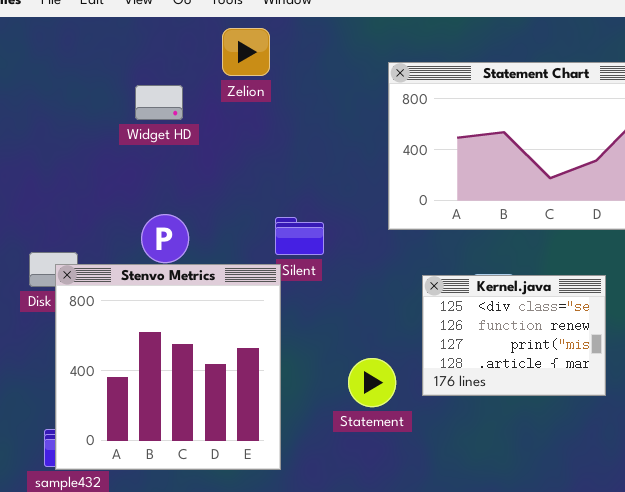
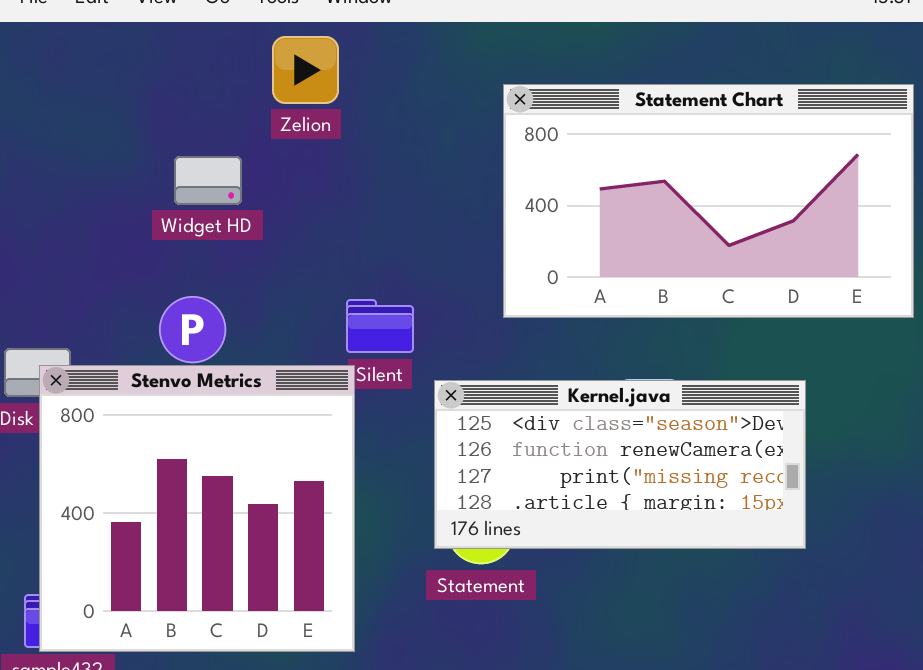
Widget HD: [135,85,183,120] -> [174,156,242,205], moved
Kernel.java: [422,275,606,396] -> [434,380,806,549], resized

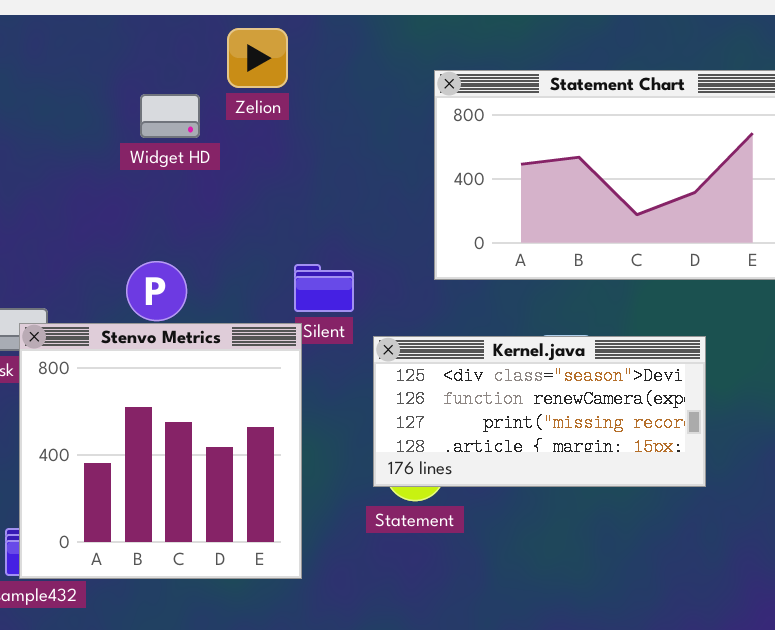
Widget HD: [174,156,242,205] -> [140,94,200,138], moved

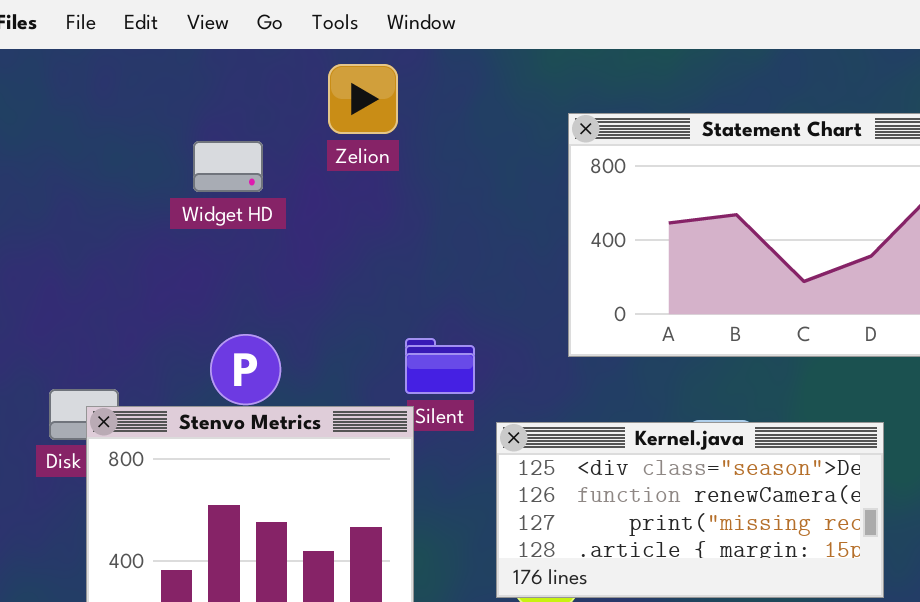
Widget HD: [140,94,200,138] -> [193,141,263,192], moved

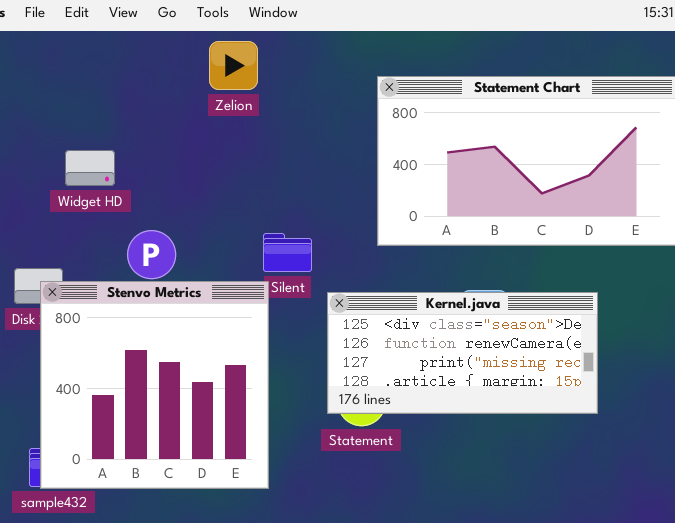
Widget HD: [193,141,263,192] -> [65,150,115,186], moved

